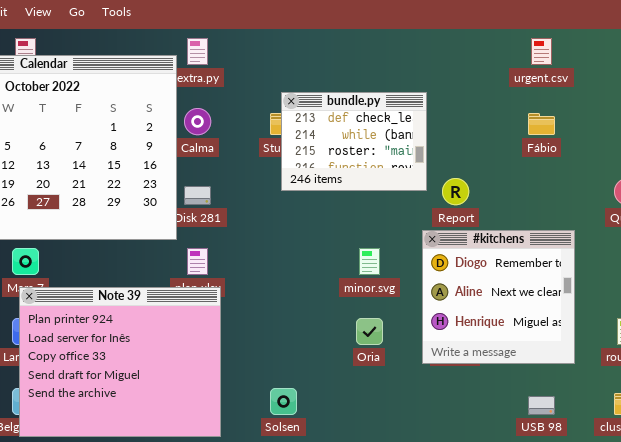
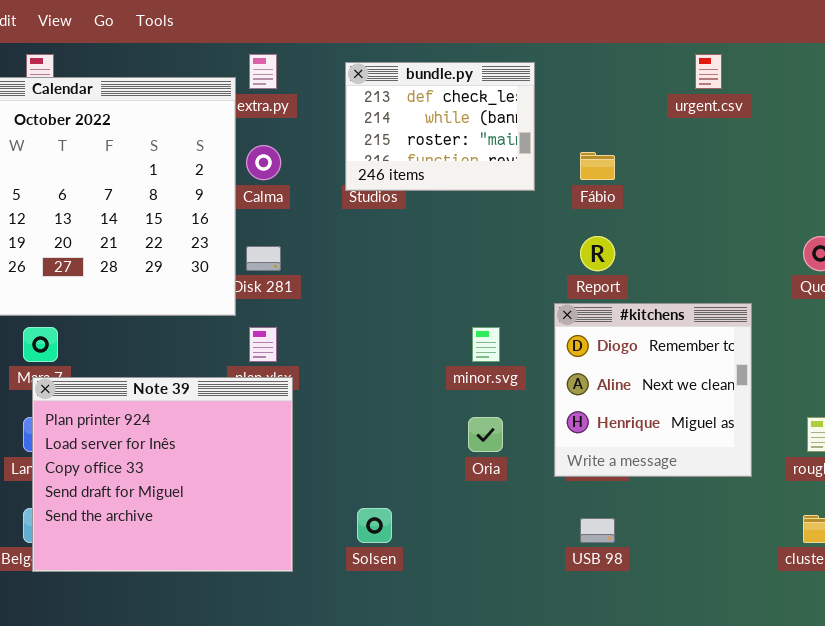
bundle.py: [281,92,427,191] -> [345,62,535,191], moved
Fábio: [528,113,555,135] -> [580,152,615,180], moved
USB 98: [528,396,555,415] -> [580,518,615,543], moved

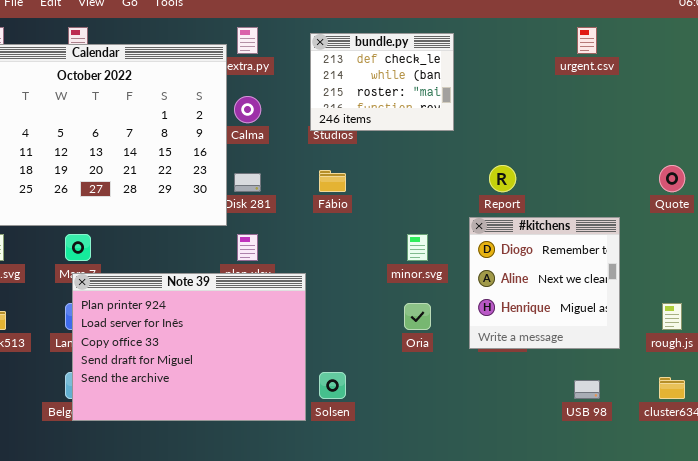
Fábio: [580,152,615,180] -> [319,170,346,192], moved
Note 39: [32,377,293,572] -> [72,273,306,421], resized
USB 98: [580,518,615,543] -> [574,380,600,399], moved

